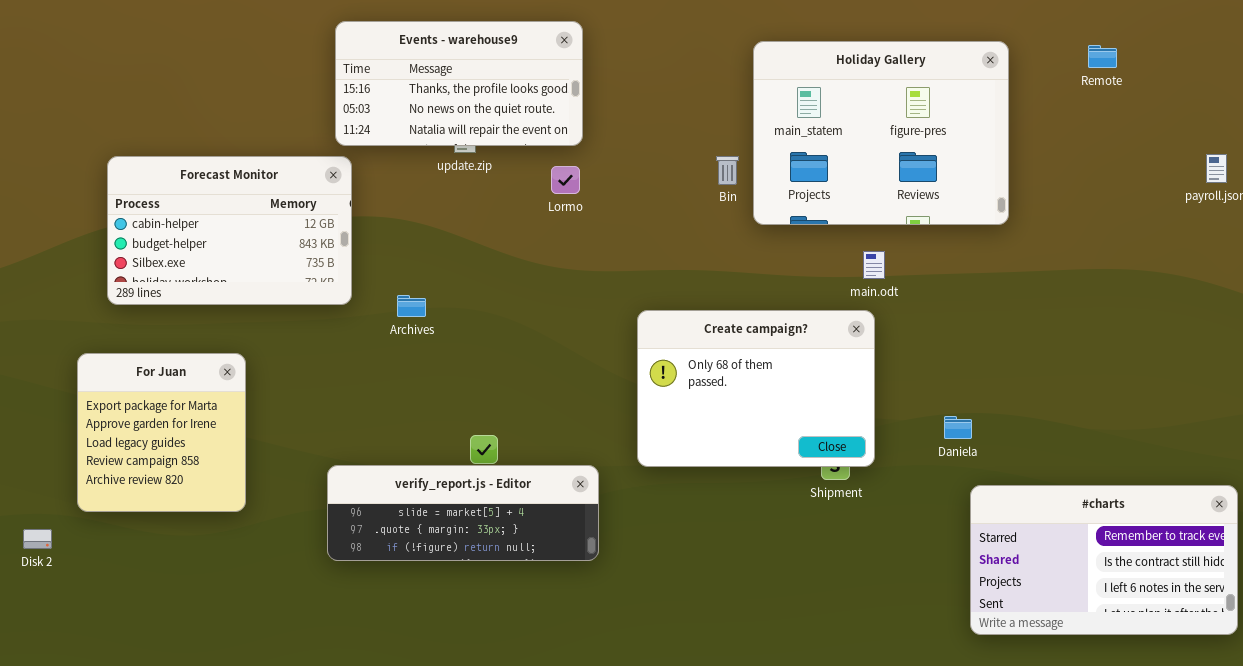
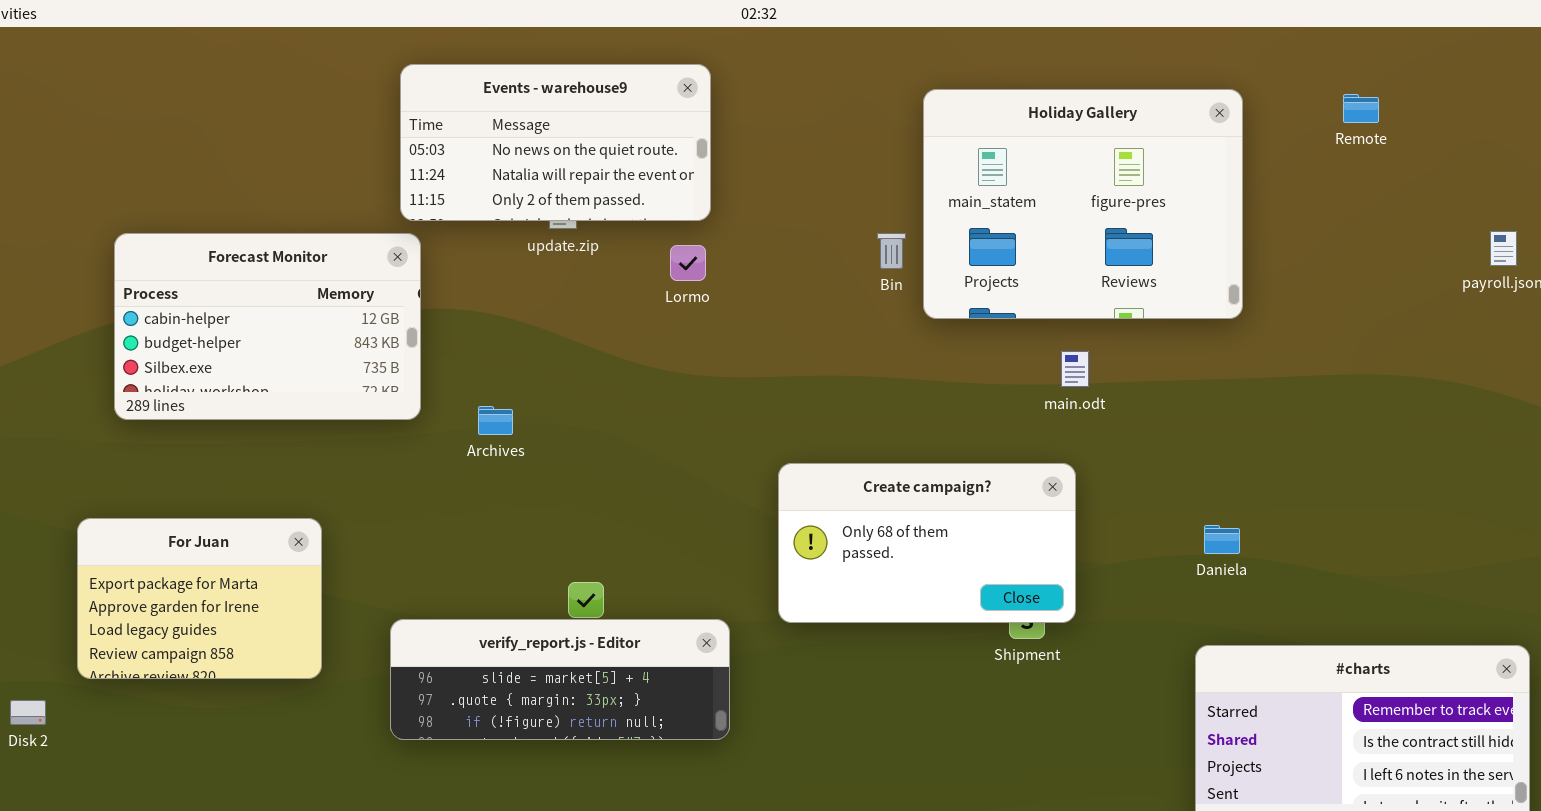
Events - warehouse9: [335,21,583,146] -> [400,64,711,221], scrolled down 1 row
Create campaign?: [637,310,875,467] -> [778,463,1076,623], resized
For Juan: [77,353,246,512] -> [77,518,322,679], resized
Daniela: [944,416,972,439] -> [1204,525,1240,554], moved

